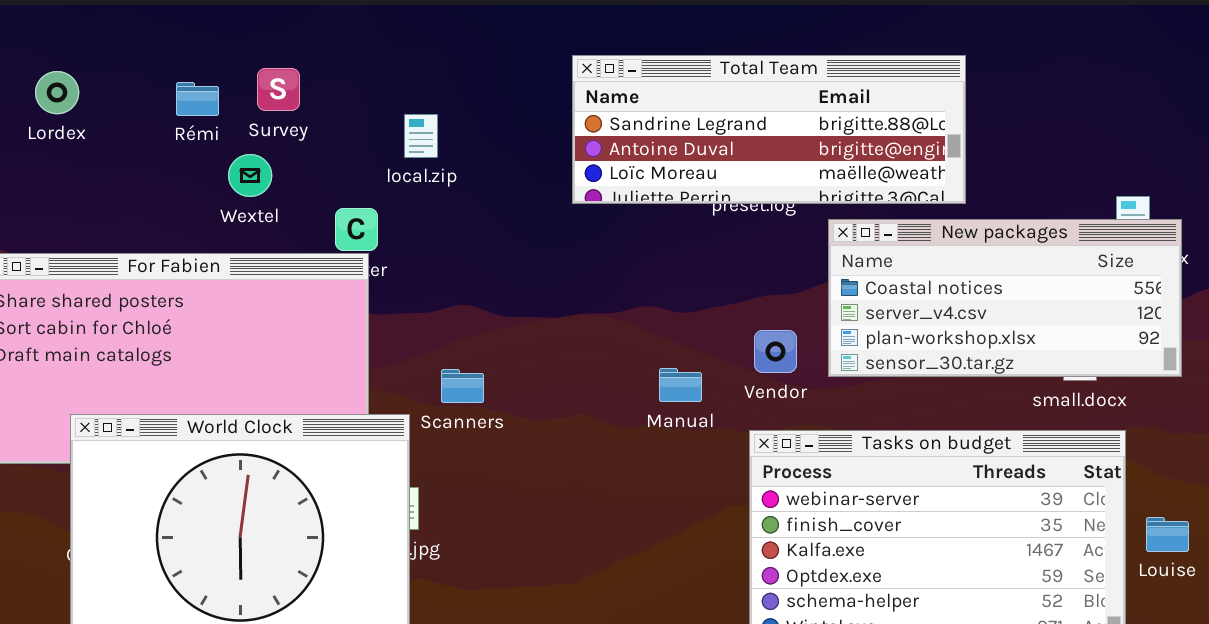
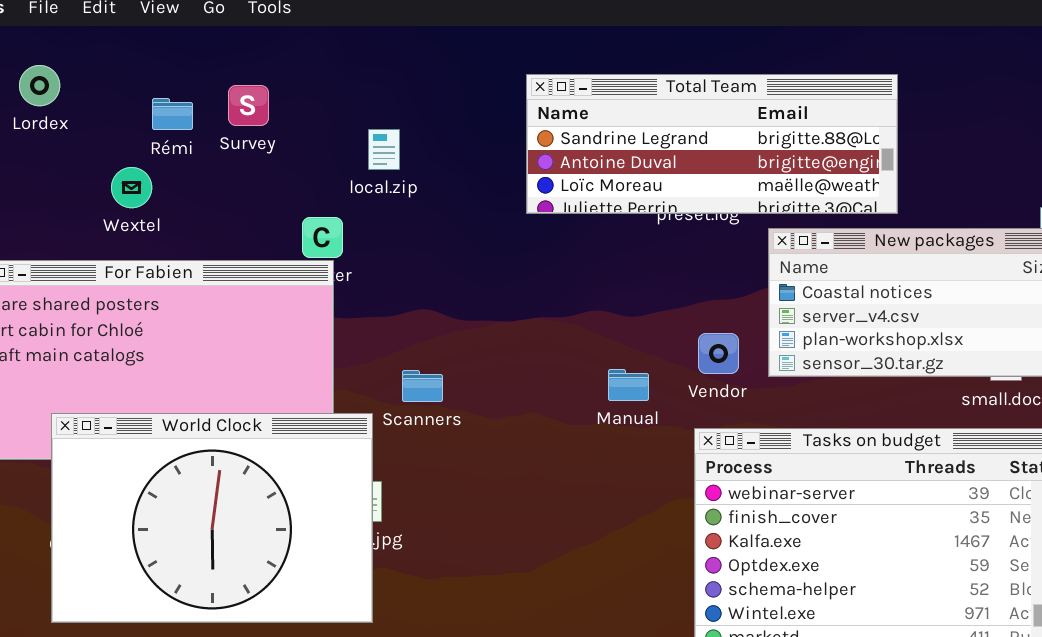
Lordex: [35,71,79,114] -> [19,65,60,106], moved
Wextel: [228,154,272,197] -> [111,167,152,208], moved

